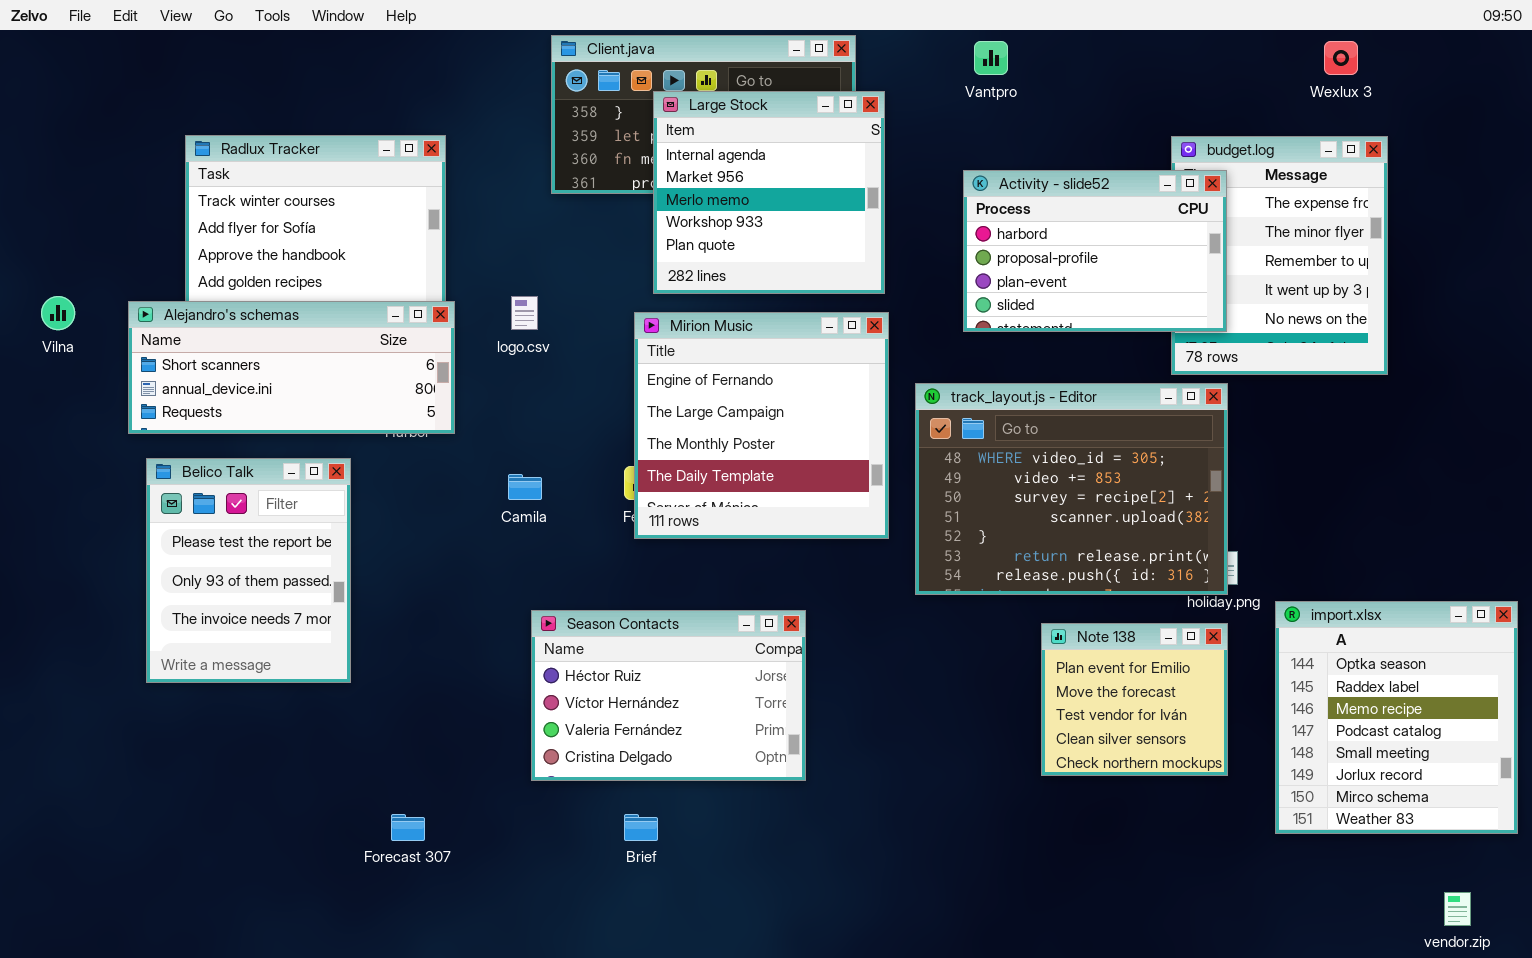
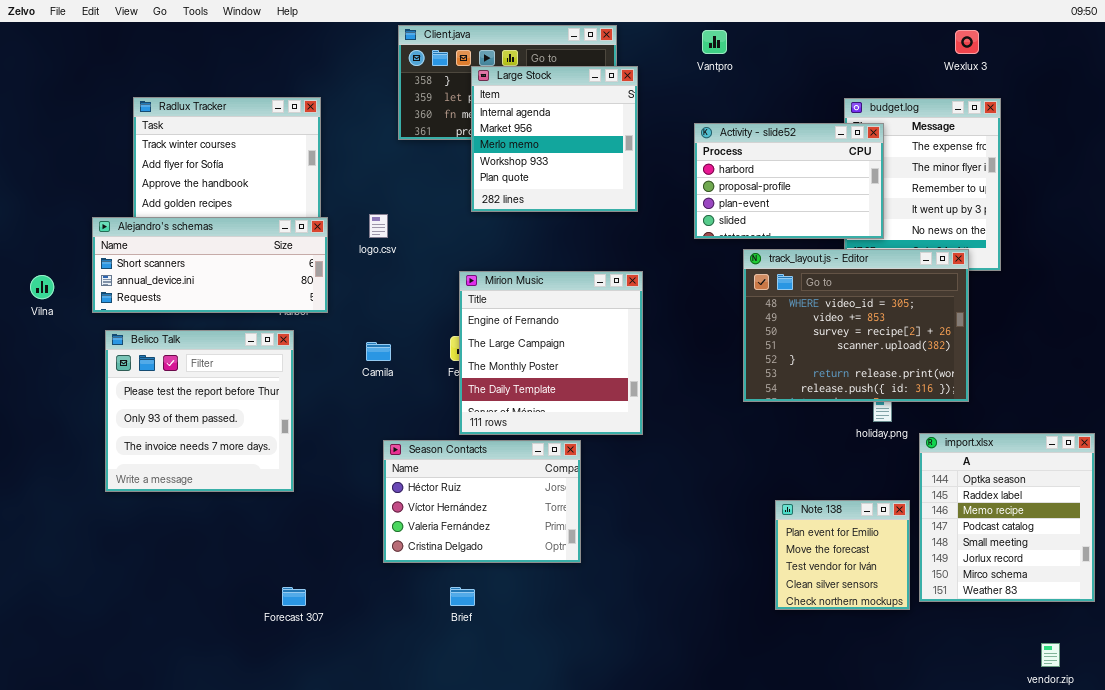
Vilna: [41,296,75,330] -> [30,275,54,299], moved
Mirion Music: [634,312,889,539] -> [459,271,643,435], moved
track_layout.js - Editor: [915,383,1228,595] -> [743,249,969,402], moved
Belico Talk: [146,458,351,683] -> [105,330,294,492], resized
Note 138: [1041,623,1228,776] -> [775,500,910,610], moved

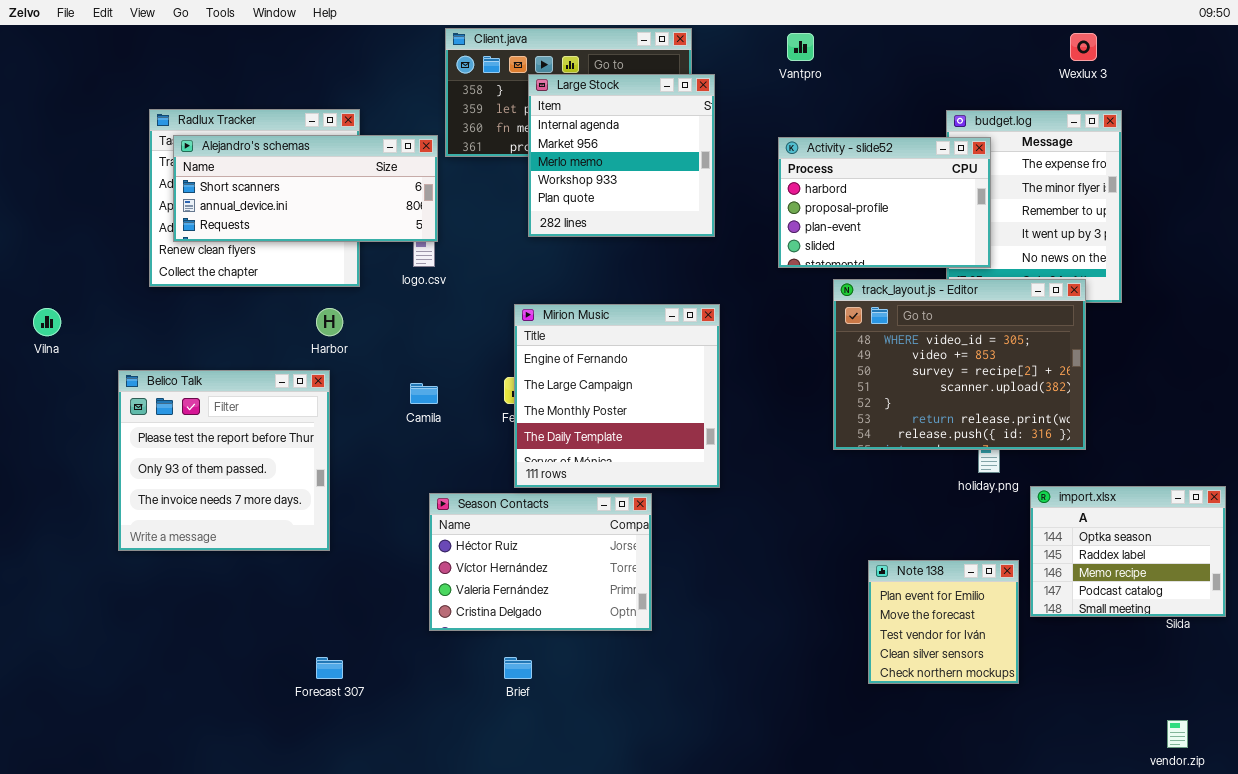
Alejandro's schemas: [92,217,328,313] -> [173,135,438,242], moved
import.xlsx: [919,433,1095,602] -> [1030,486,1226,617], resized

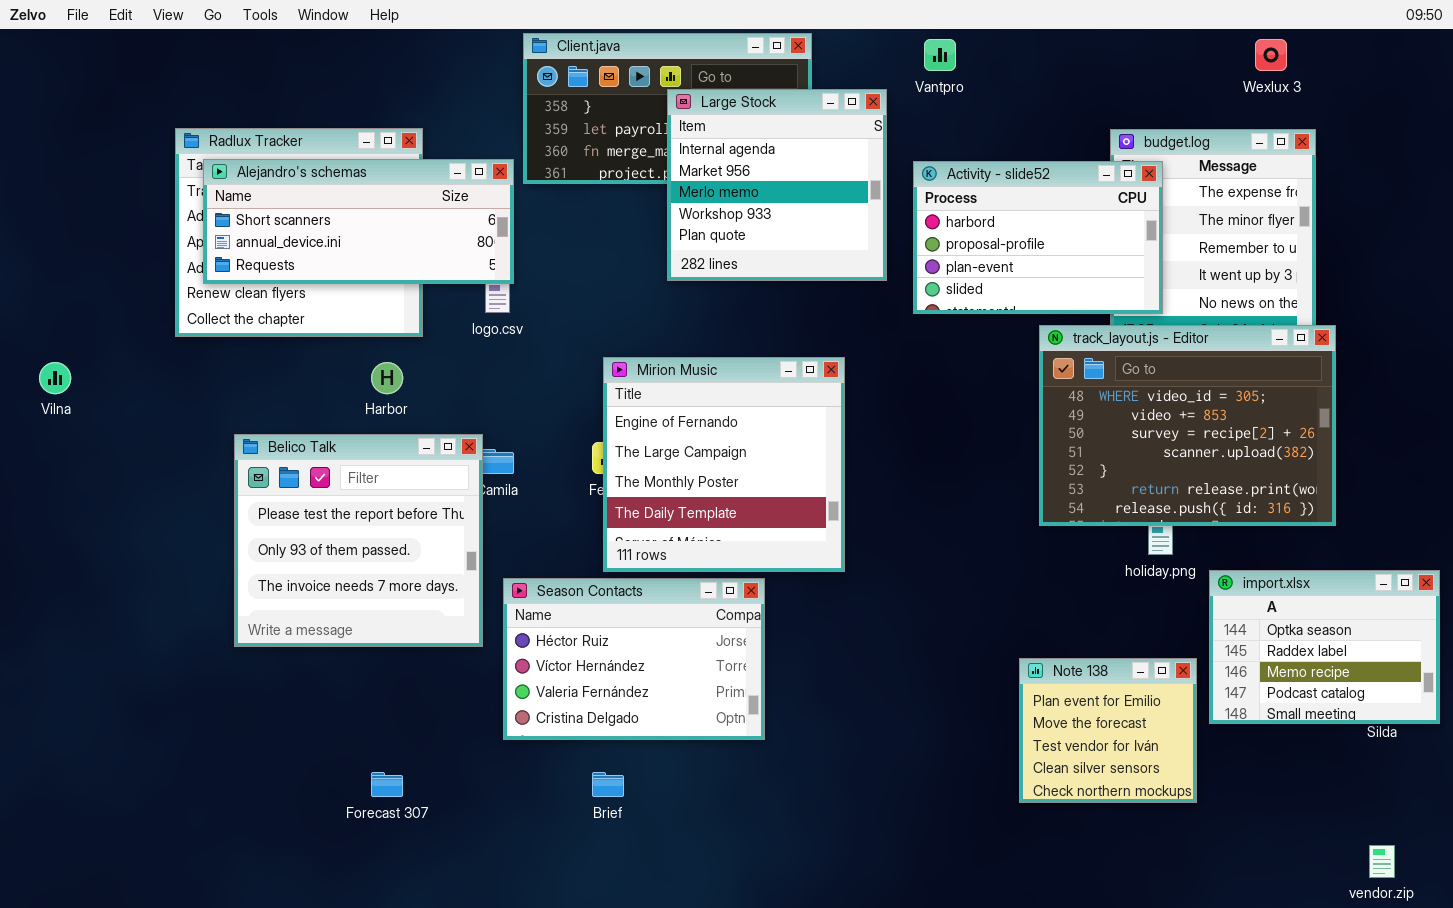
Large Stock: [528,74,715,237] -> [667,89,887,281], moved
track_layout.js - Editor: [833,279,1086,450] -> [1039,325,1336,526], moved
Belico Talk: [118,370,330,551] -> [234,434,483,647], moved

